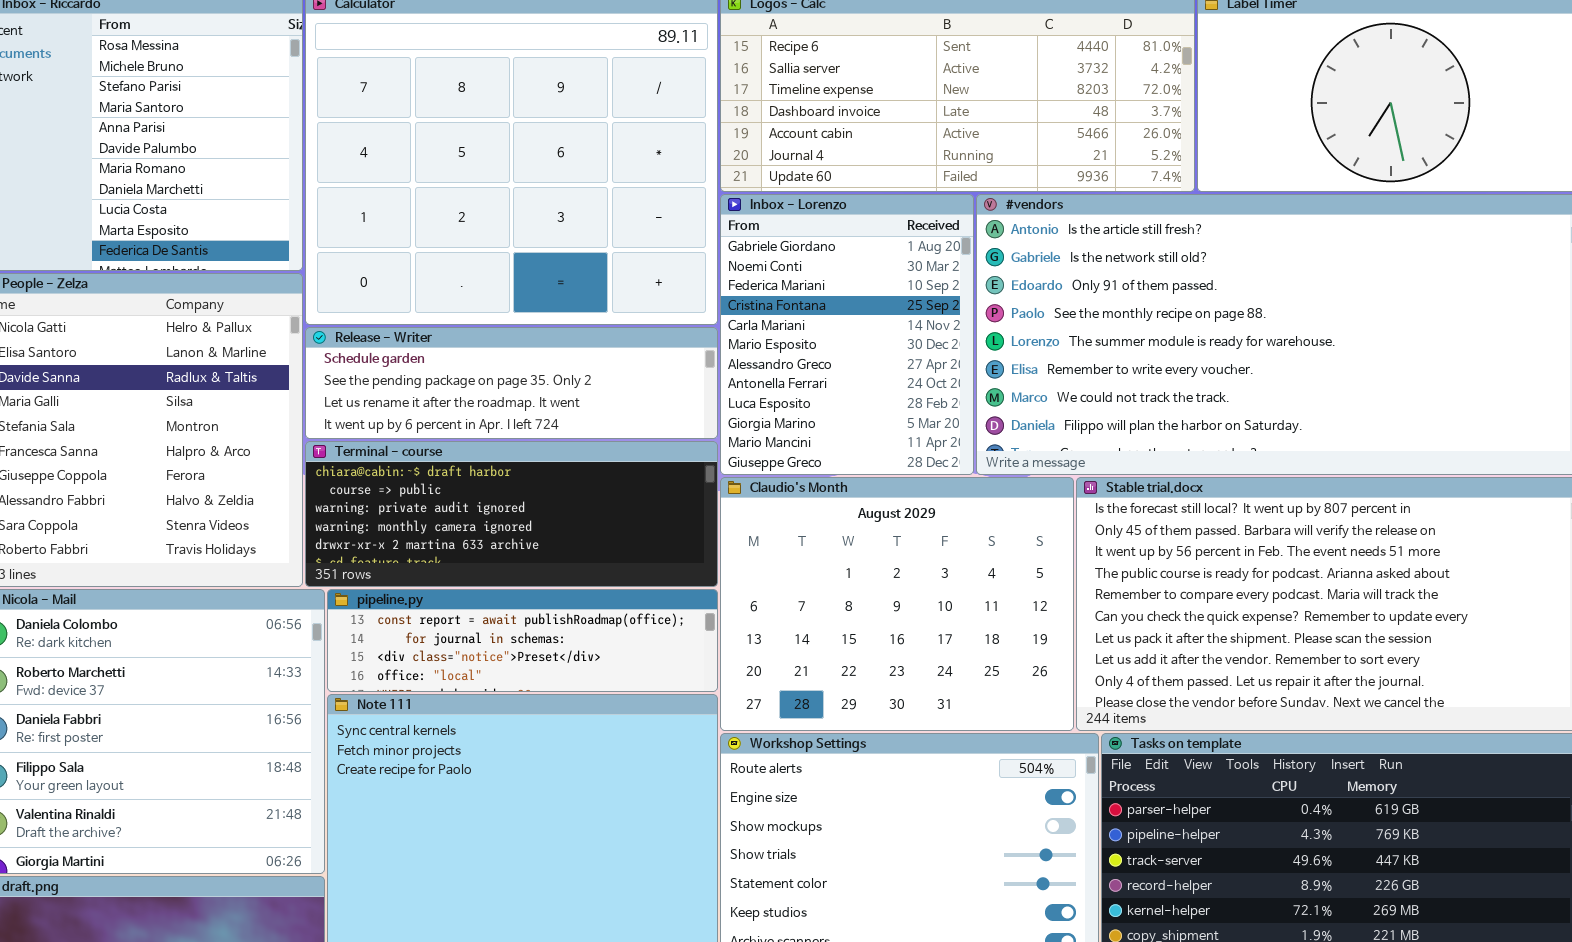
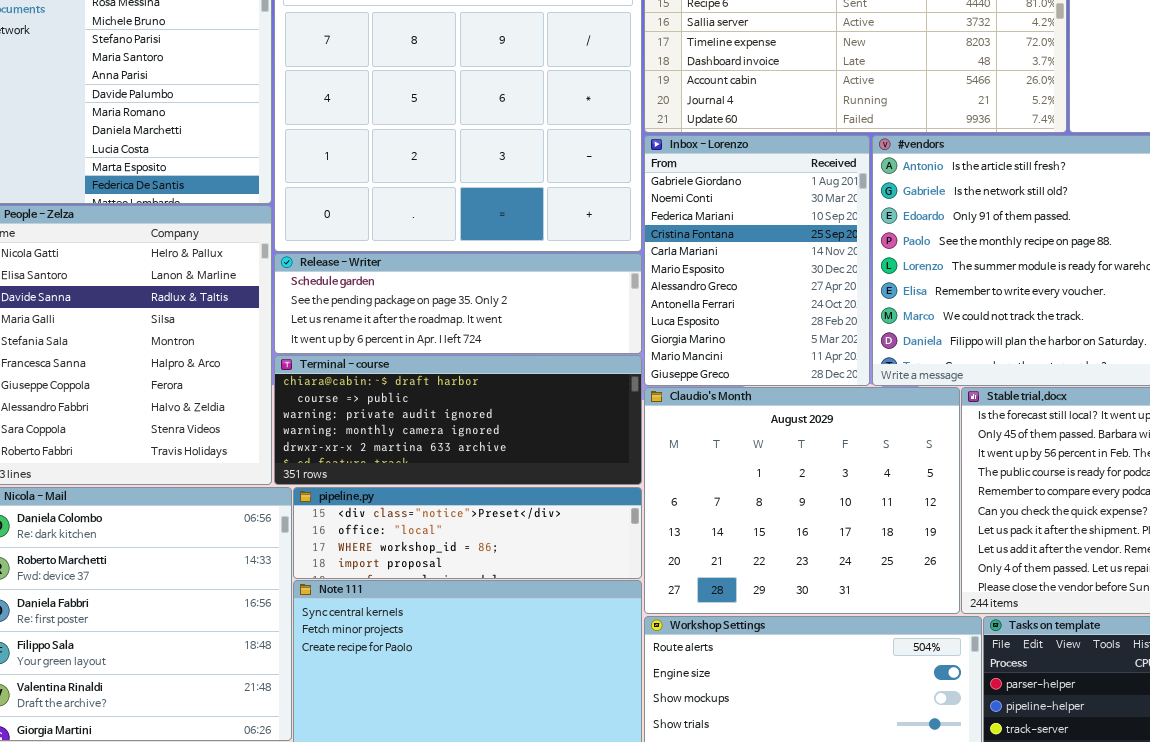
pipeline.py: [327,589,718,692] -> [293,487,642,579], scrolled down 2 rows

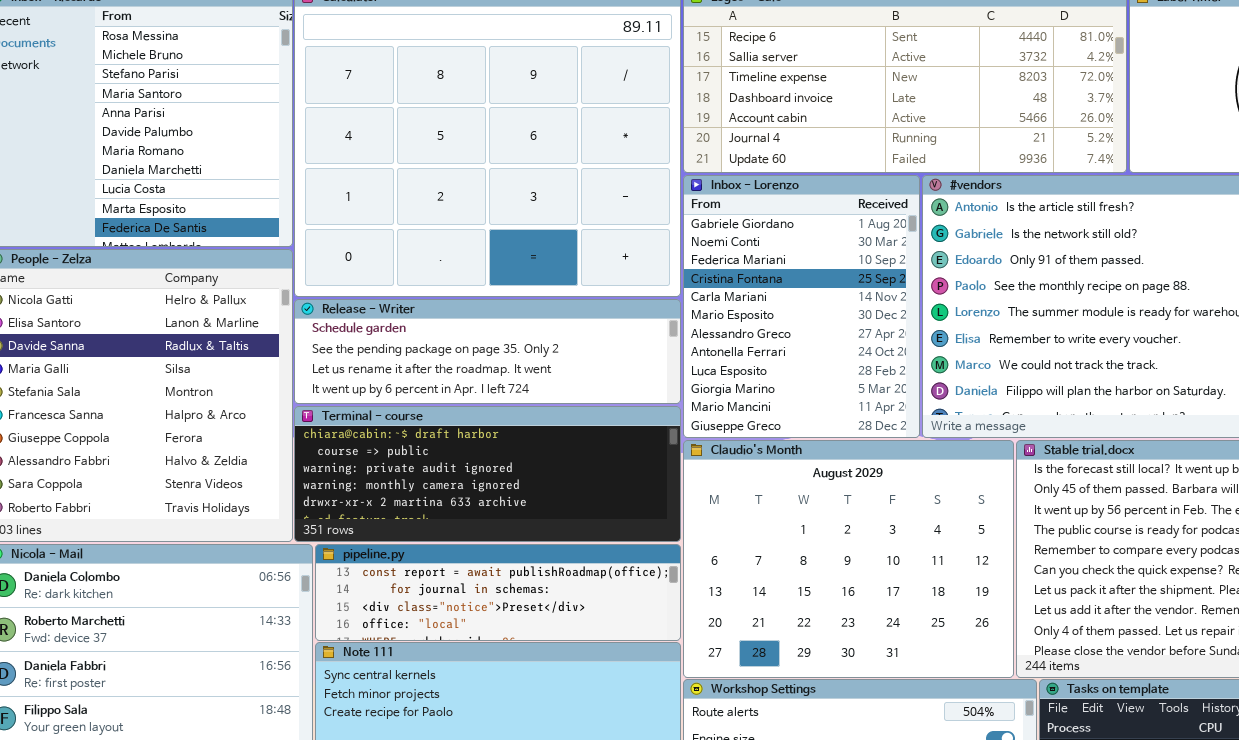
pipeline.py: [293,487,642,579] -> [315,544,681,641], scrolled up 2 rows

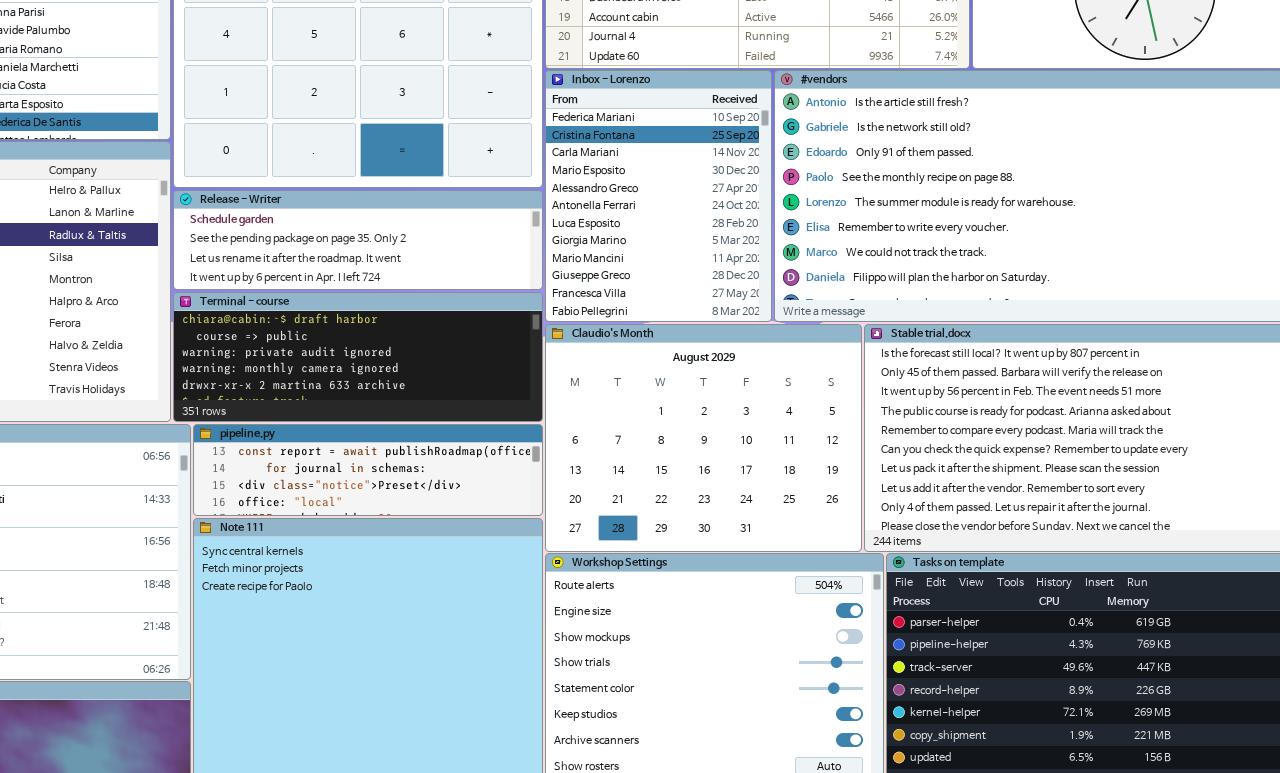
Inbox - Lorenzo: [683,175,920,438] -> [545,70,772,322], scrolled down 2 rows

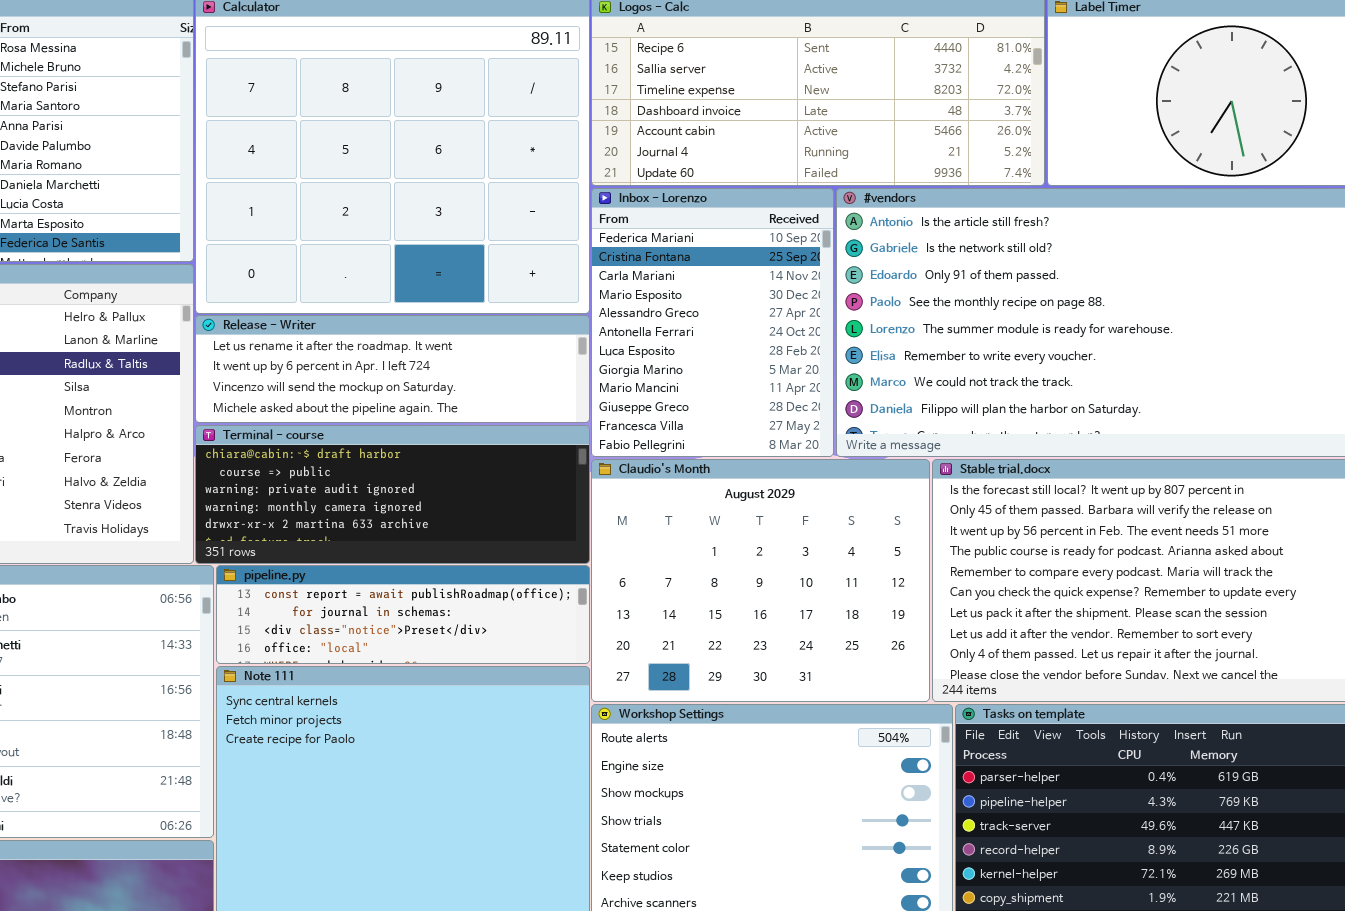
Release - Writer: [173,190,543,290] -> [195,315,590,423], scrolled down 2 rows

